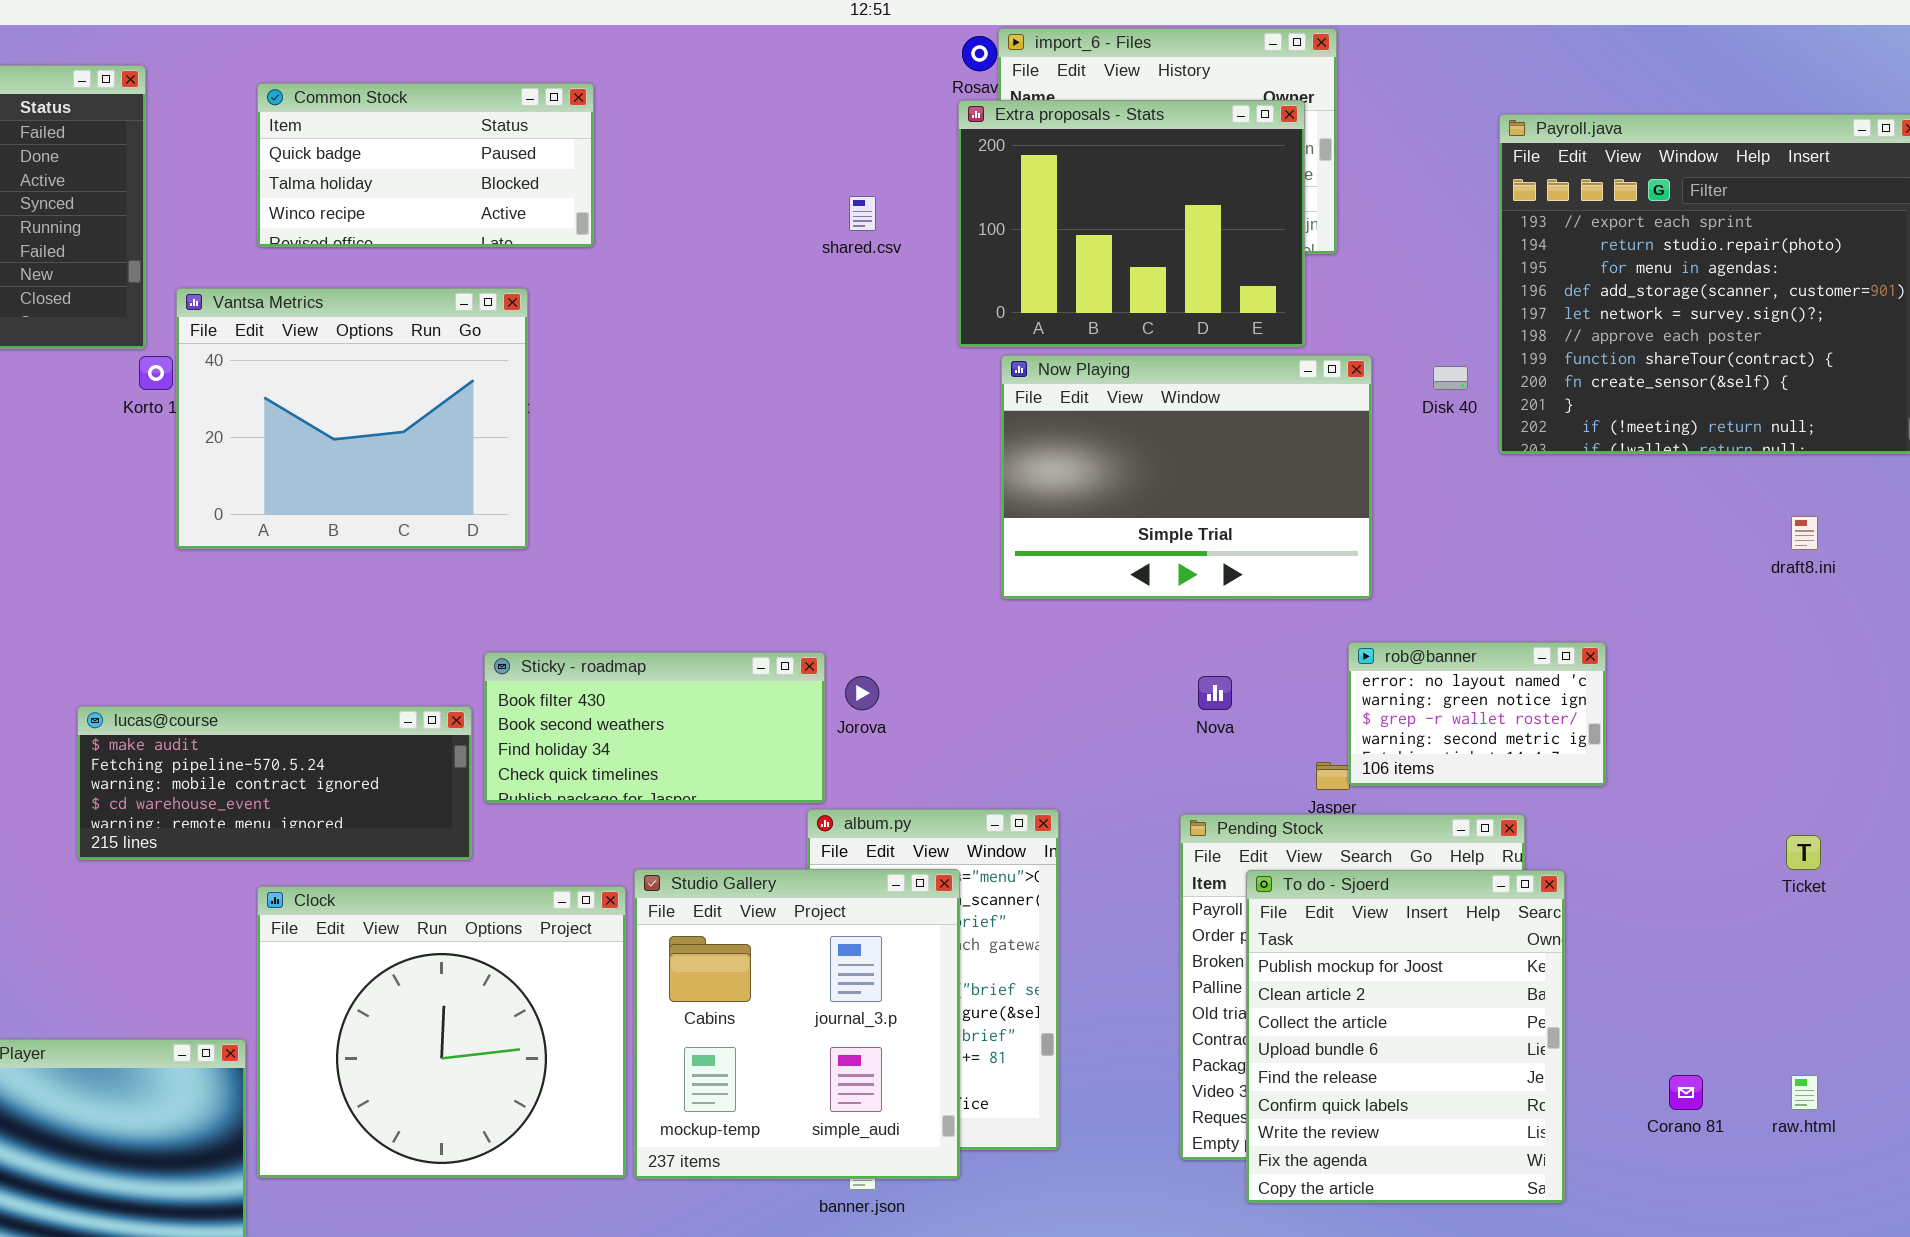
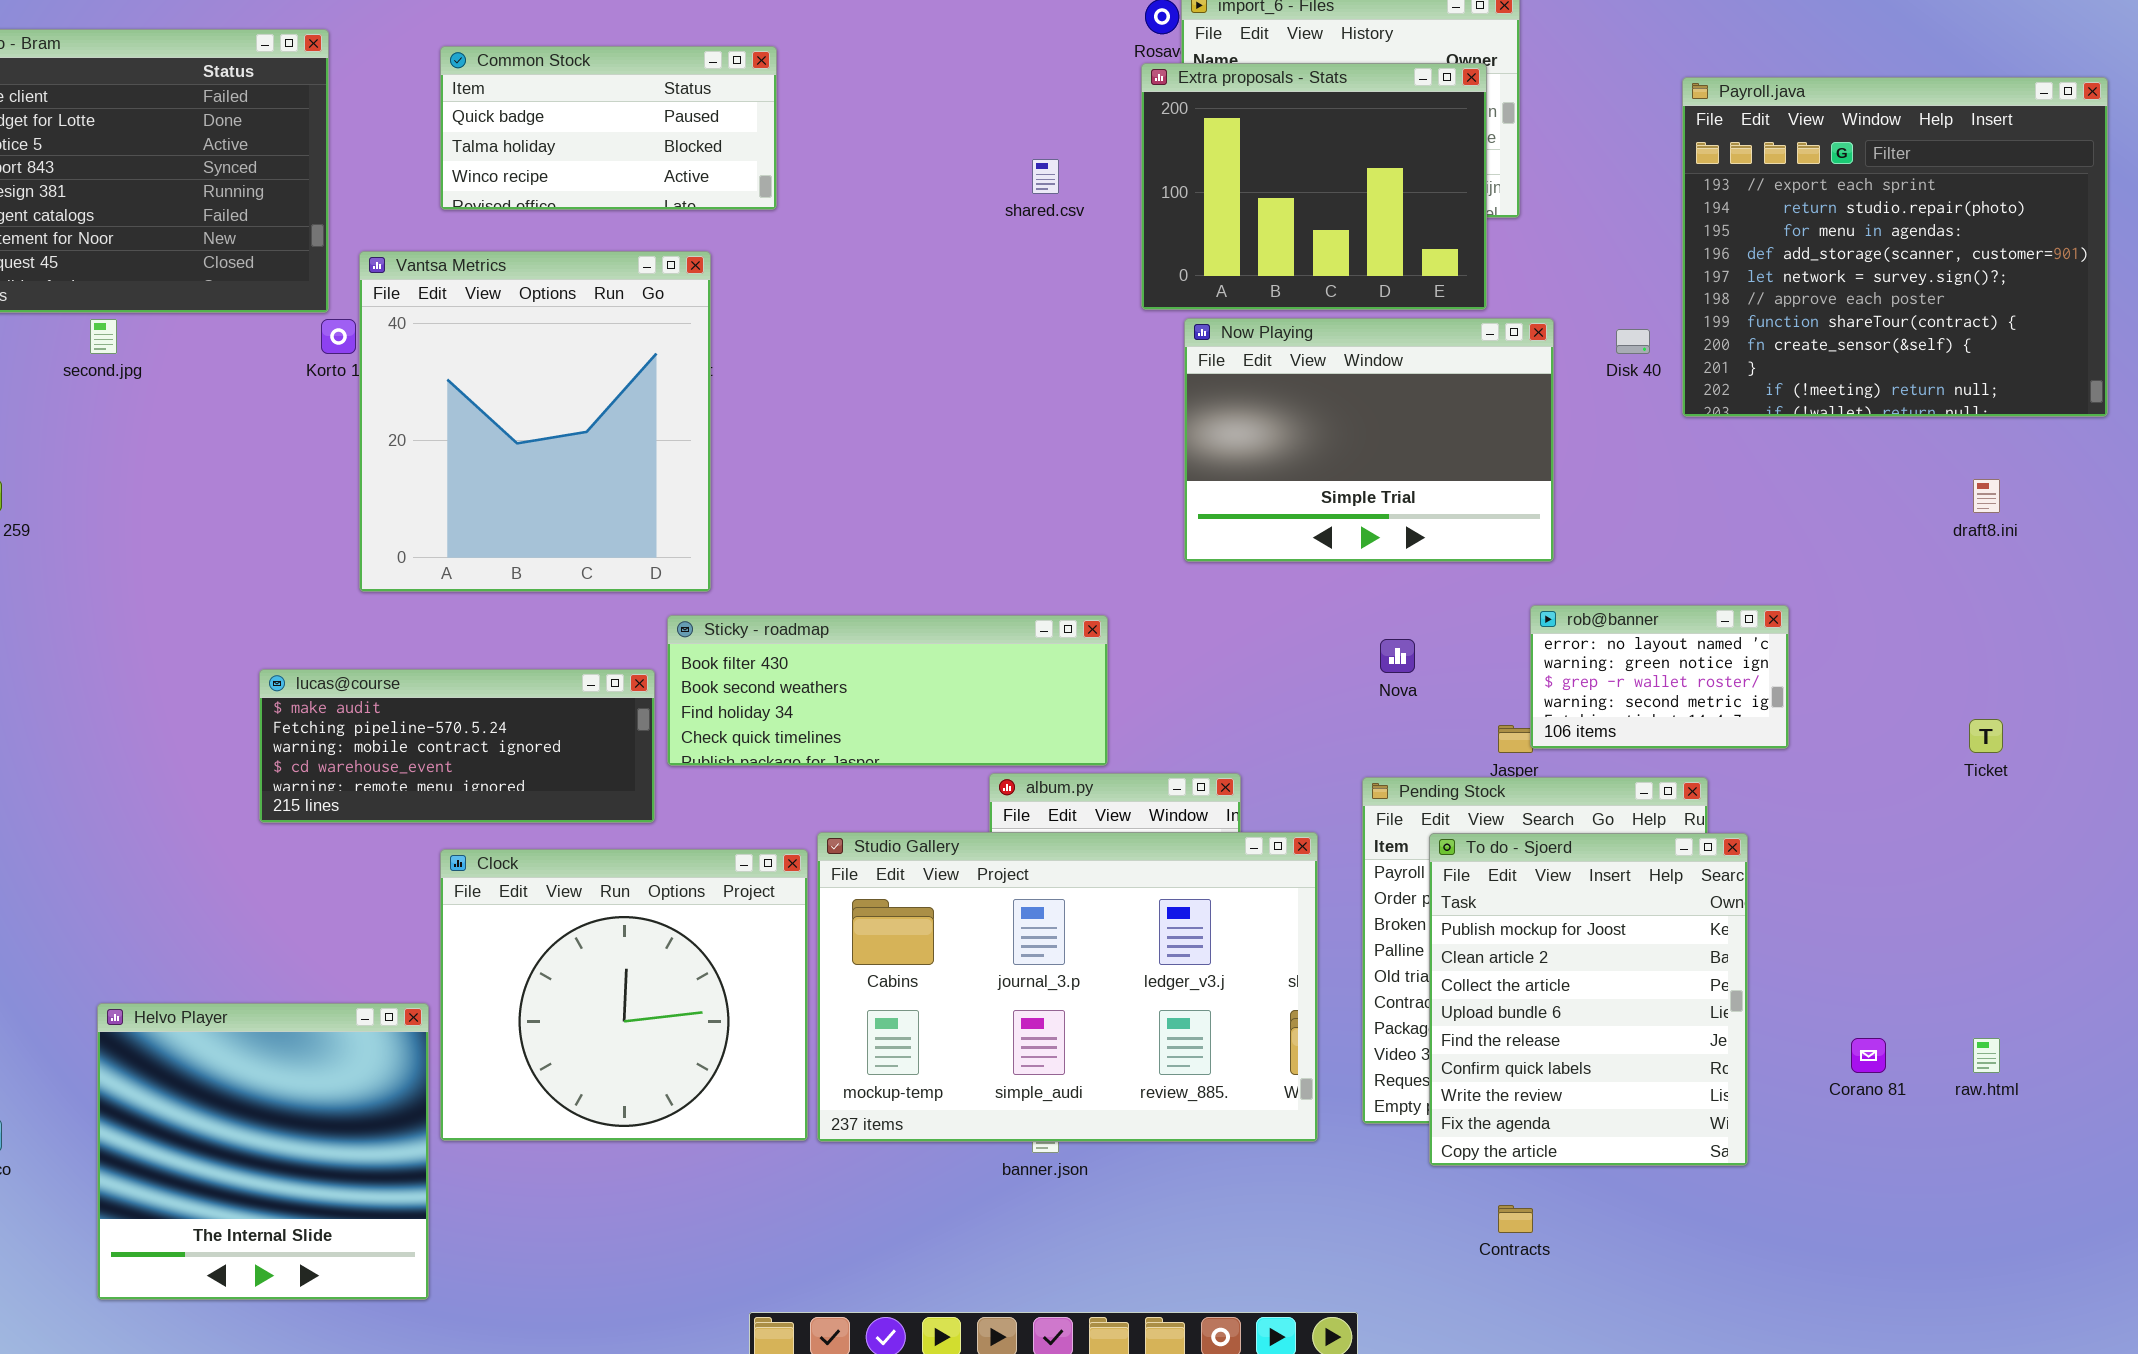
Vantsa Metrics: [176,288,528,549] -> [359,251,711,592], resized
Sticky - roadmap: [484,652,825,803] -> [667,615,1108,766], resized
Ticket: [1786,835,1821,870] -> [1969,719,2003,753], moved
Studio Gallery: [634,869,960,1179] -> [817,832,1318,1142], resized

